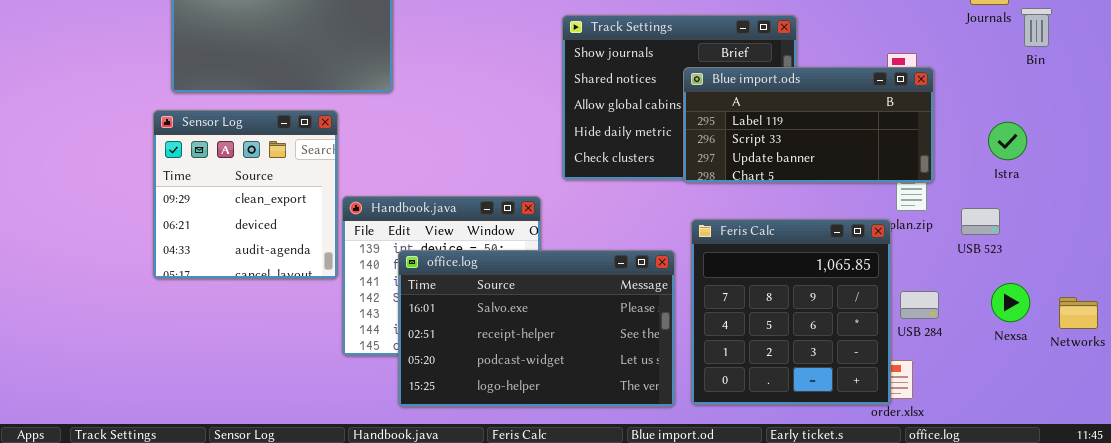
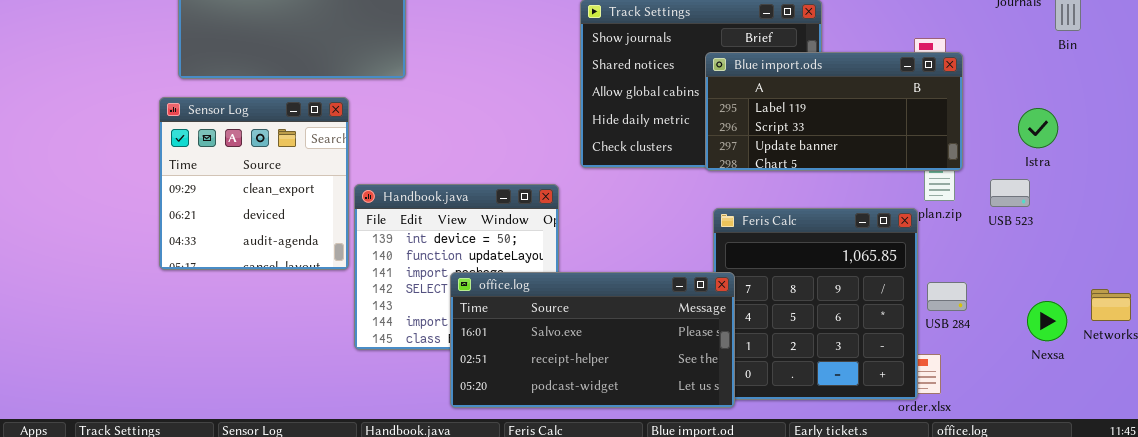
USB 523: [961,208,1000,235] -> [990,179,1030,207], moved
office.log: [398,250,675,407] -> [450,272,735,408], moved, resized
Nexsa: [991,283,1030,322] -> [1027,301,1067,341], moved

